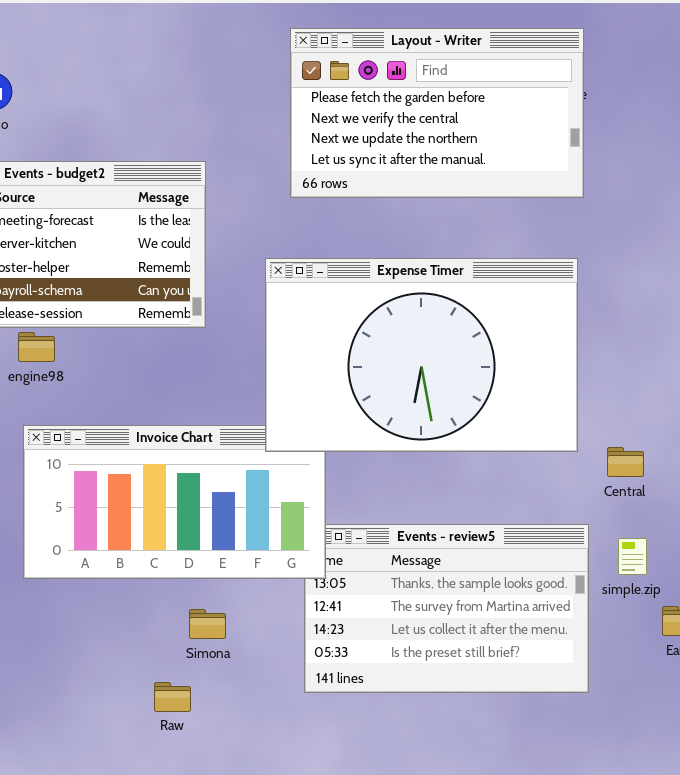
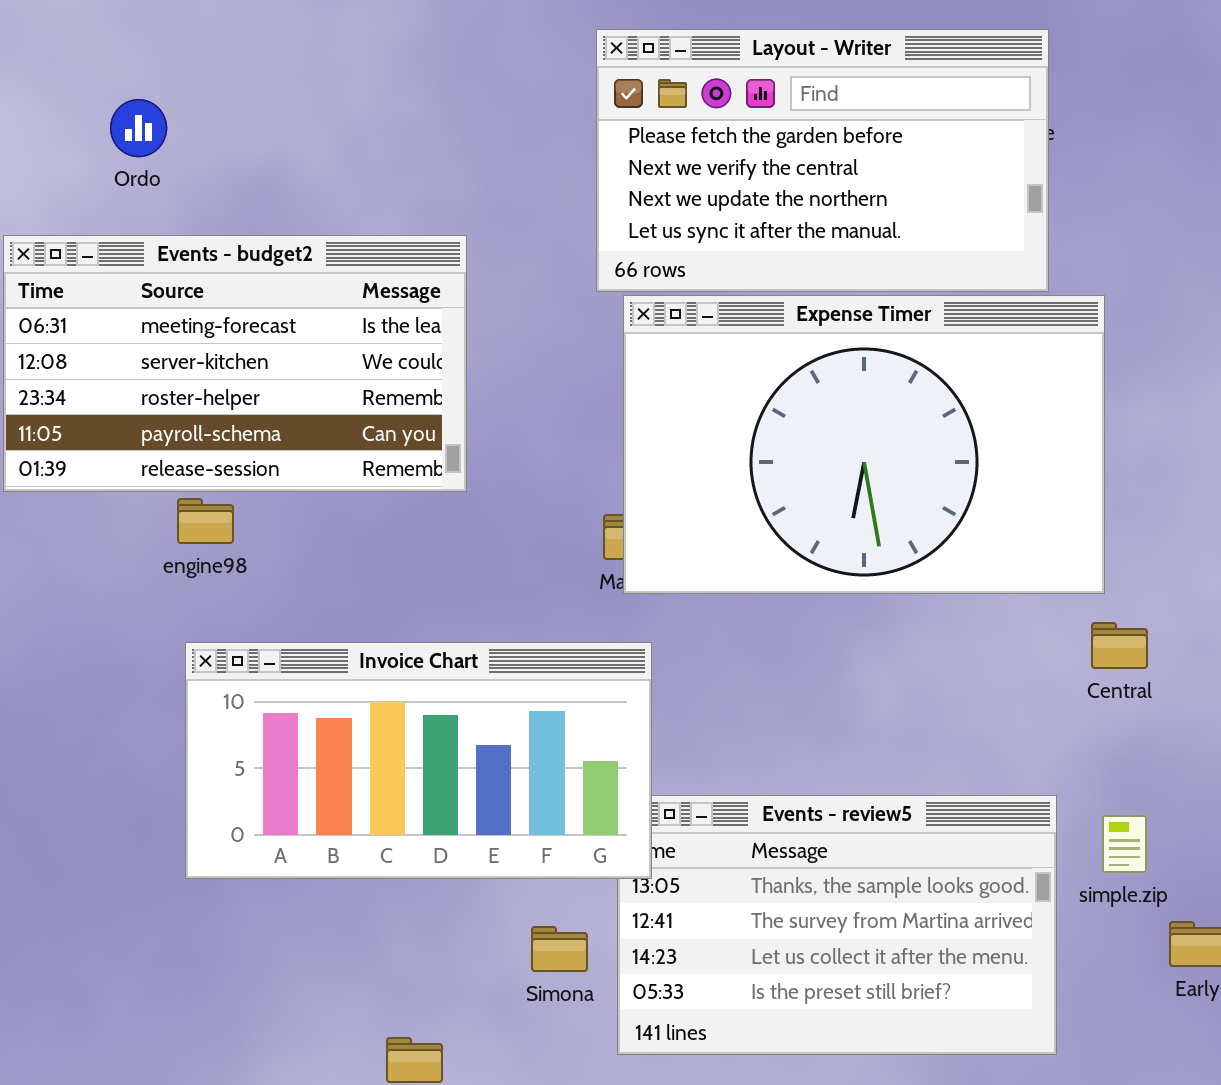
Expense Timer: [265,258,578,452] -> [623,295,1105,594], moved
Central: [607,447,644,477] -> [1091,622,1148,669], moved
Simona: [189,609,226,639] -> [531,926,588,972], moved

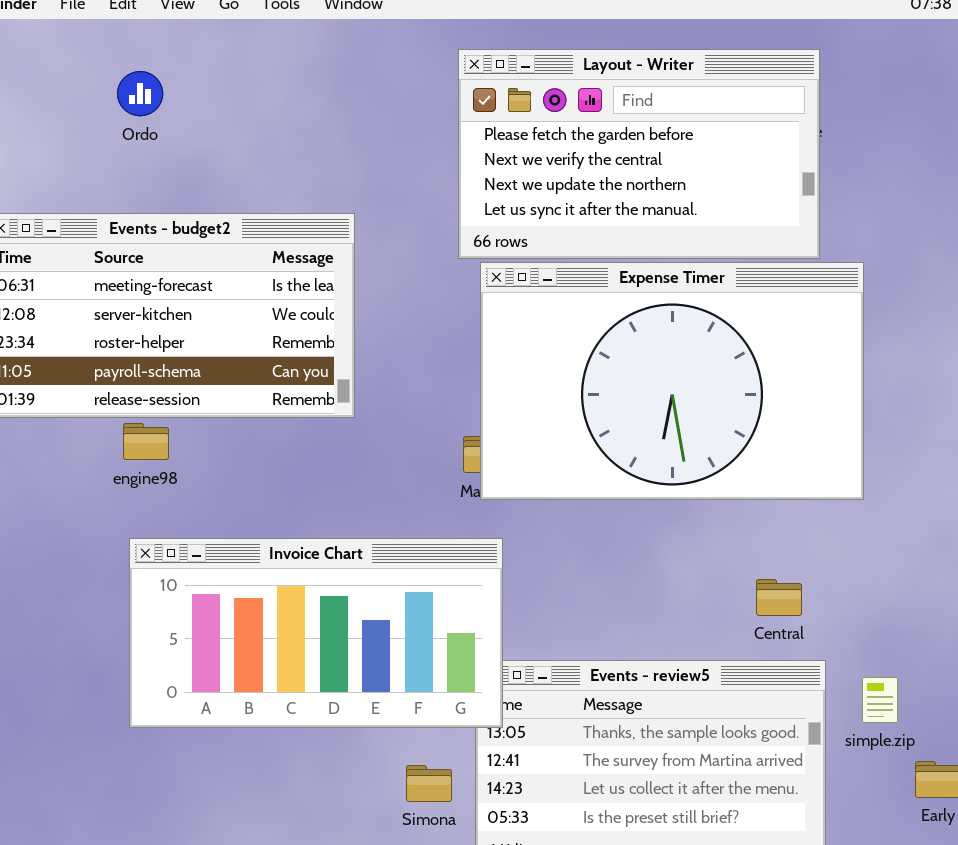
Ordo: [110,99,167,157] -> [117,71,163,116], moved
Central: [1091,622,1148,669] -> [756,579,802,616], moved

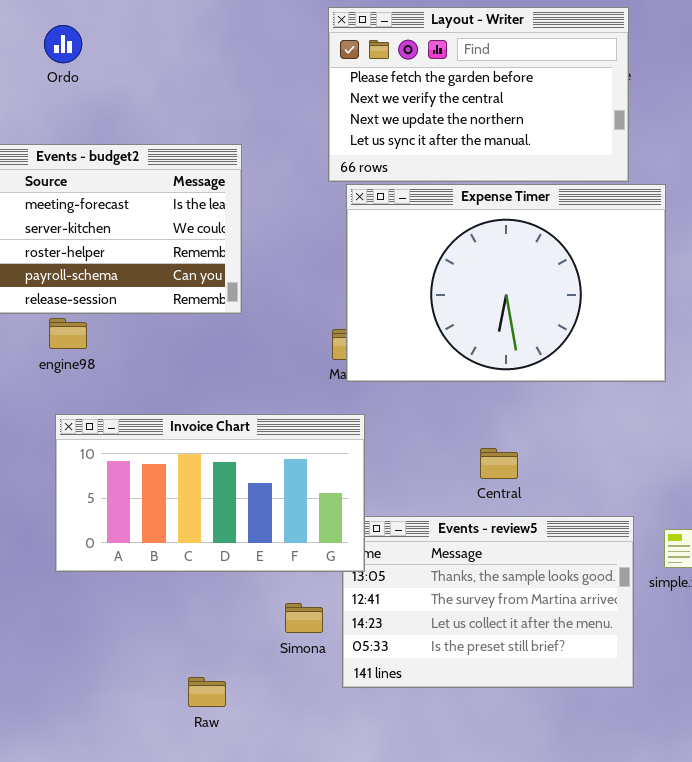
Central: [756,579,802,616] -> [480,448,518,479], moved

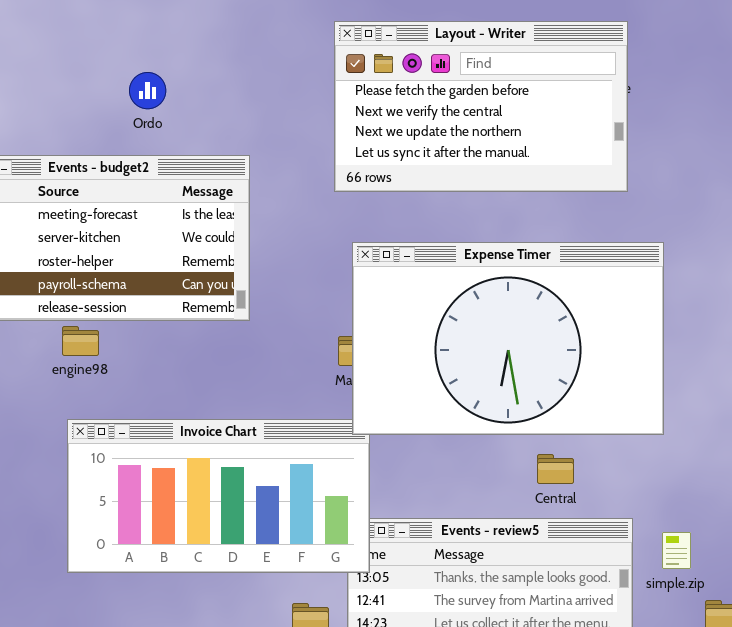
Ordo: [44,25,82,63] -> [129,72,166,109], moved
Expense Timer: [346,184,666,382] -> [352,242,664,435], moved
Central: [480,448,518,479] -> [537,454,574,484], moved

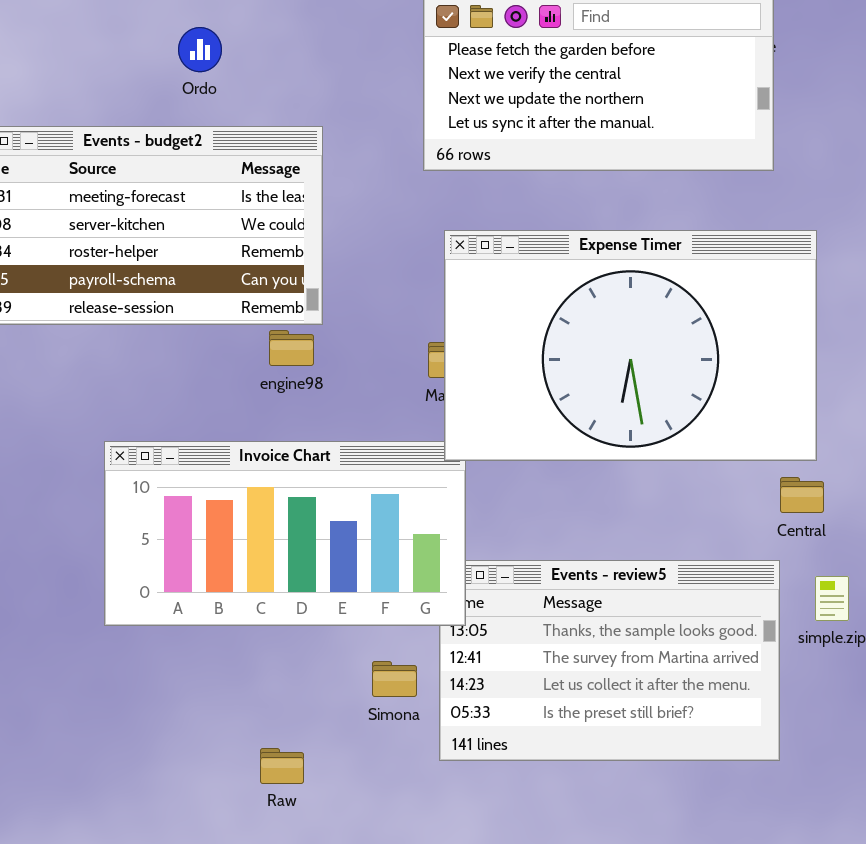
engine98: [62,326,99,356] -> [269,330,314,366], moved
Central: [537,454,574,484] -> [780,477,824,513], moved

